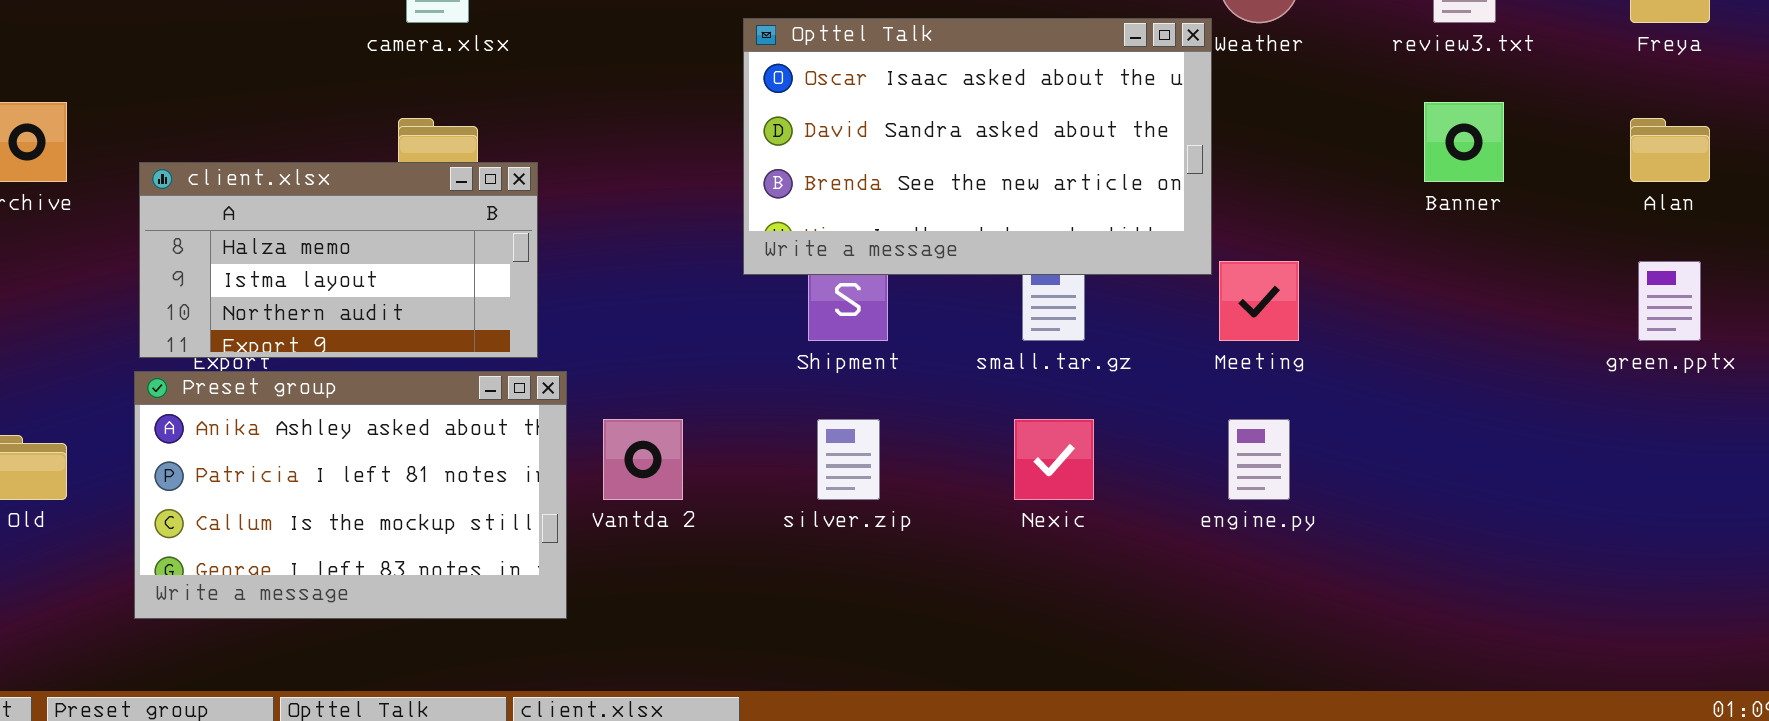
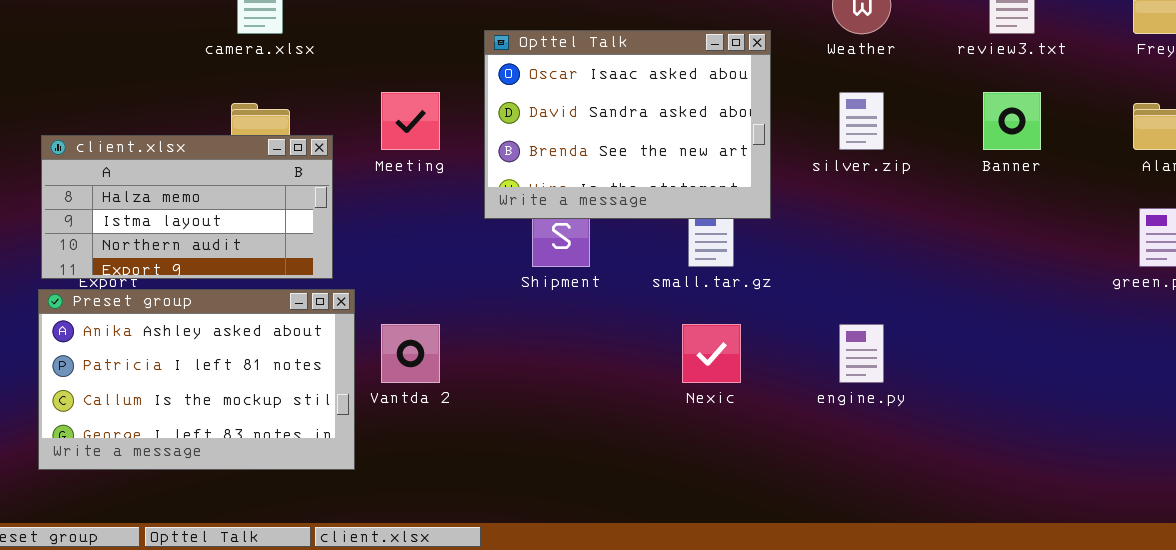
Opttel Talk: [743,18,1212,275] -> [484,30,771,219], resized
Meeting: [1219,261,1299,341] -> [381,92,440,150], moved
silver.zip: [817,419,880,500] -> [839,92,884,150], moved

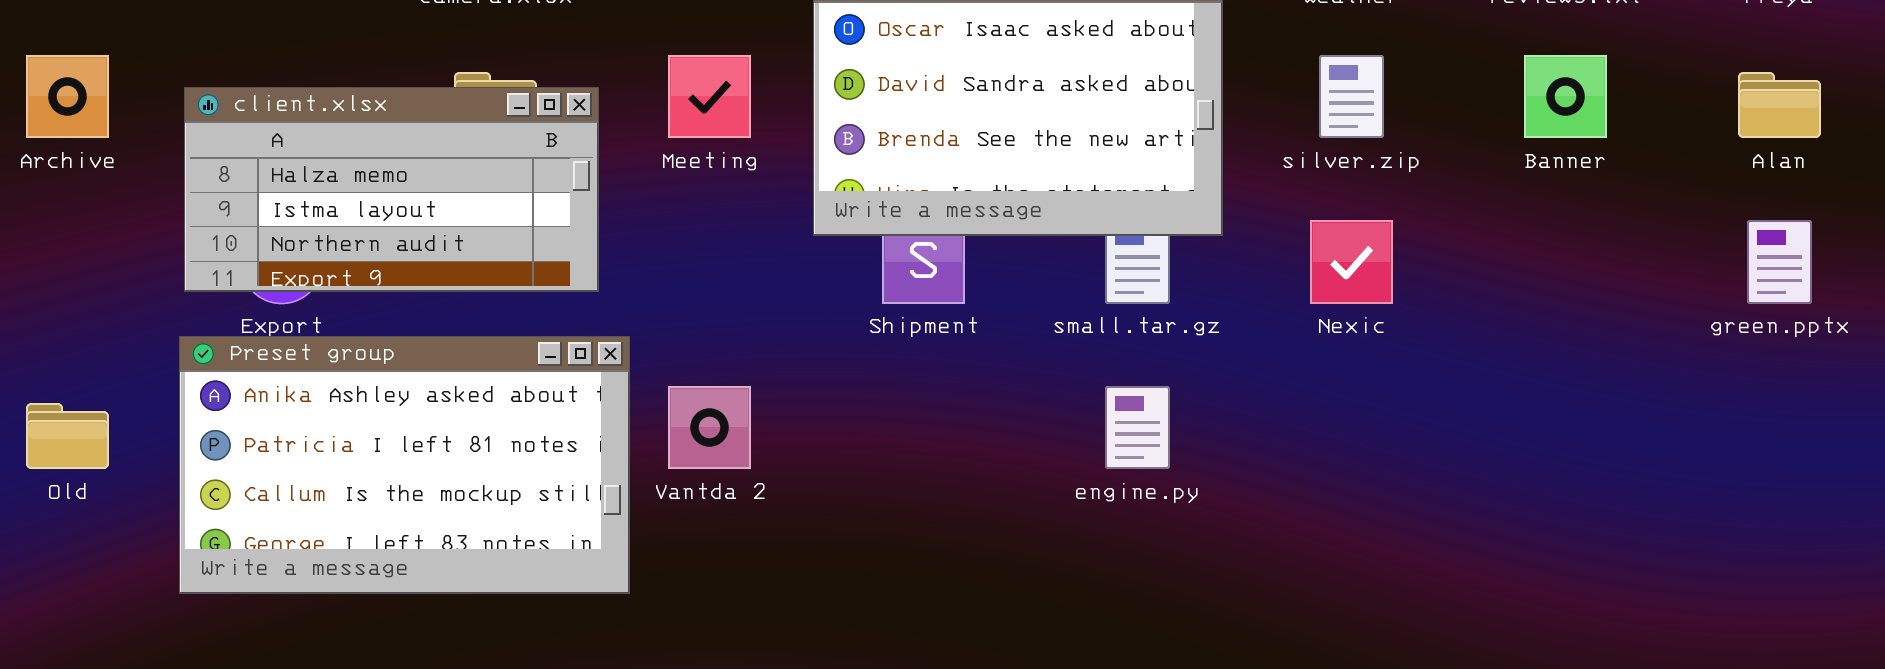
client.xlsx: [41,135,333,279] -> [184,87,599,292], moved
Nexic: [682,324,741,383] -> [1310,220,1393,304], moved
engine.py: [839,324,884,383] -> [1105,386,1170,469], moved

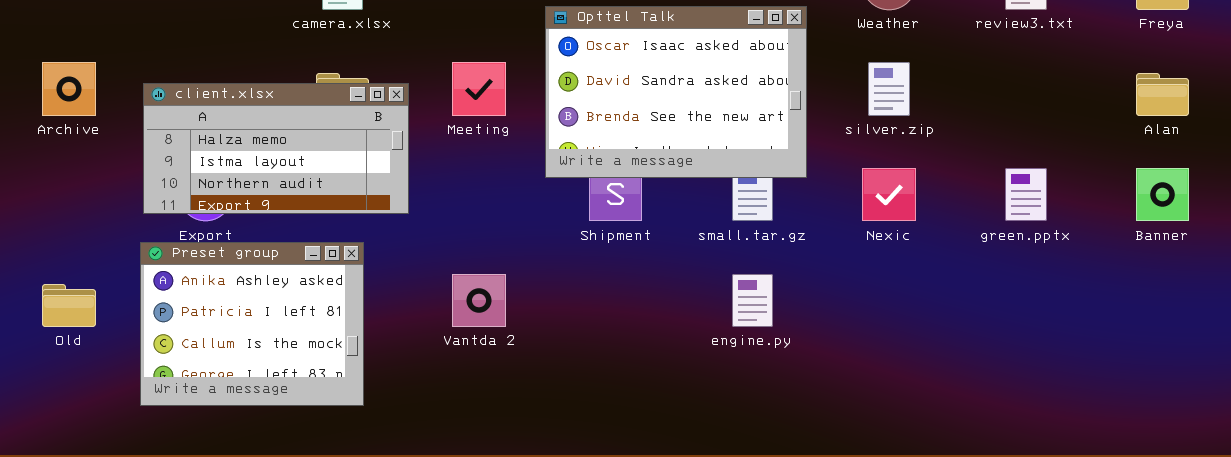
Banner: [1524,55,1607,138] -> [1136,168,1189,221], moved
green.pptx: [1747,220,1812,304] -> [1005,168,1047,221], moved
Preset group: [179,336,630,594] -> [140,242,364,406], resized

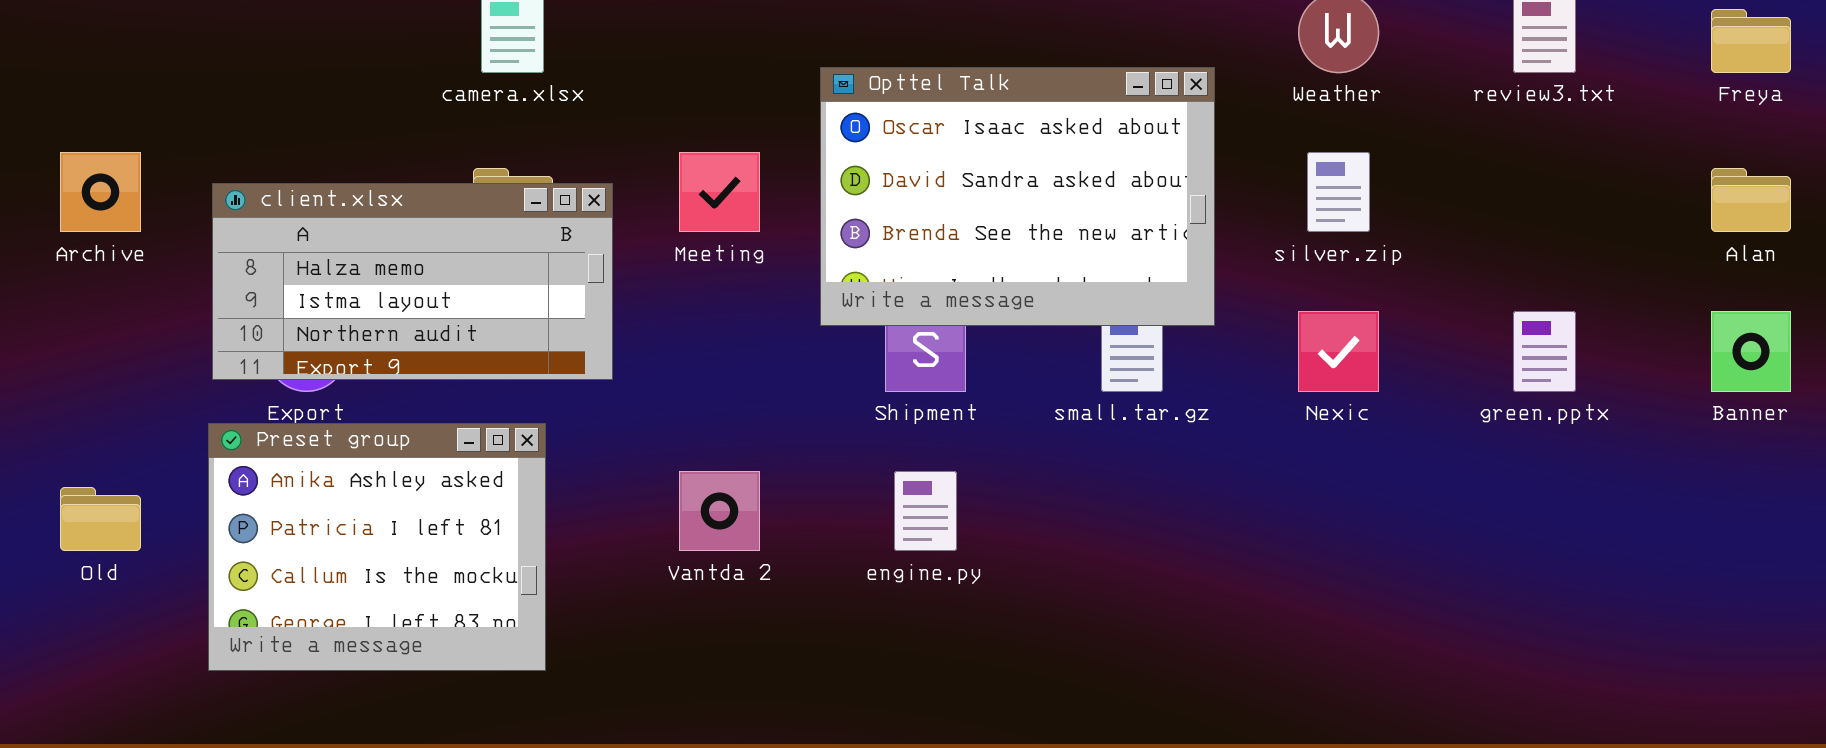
engine.py: [732,274,773,327] -> [894,471,957,551], moved

